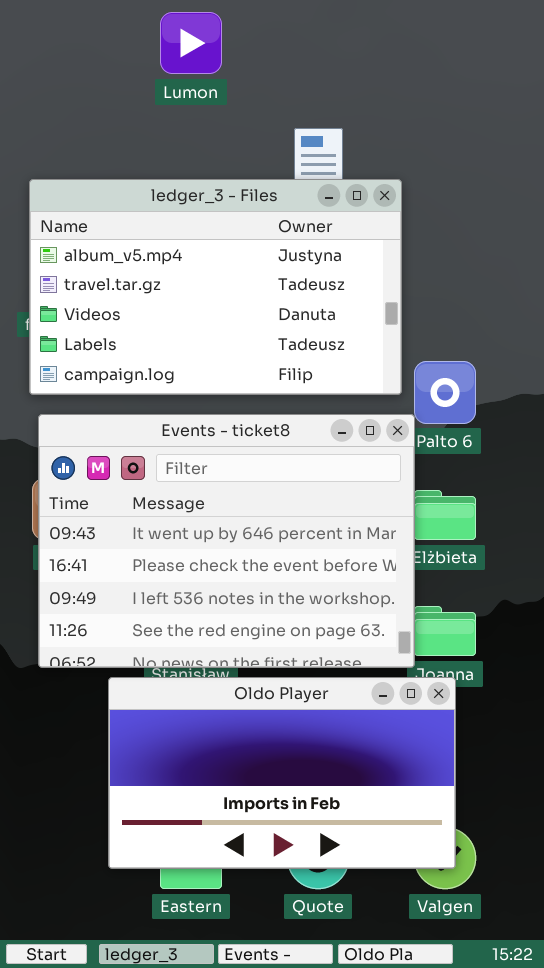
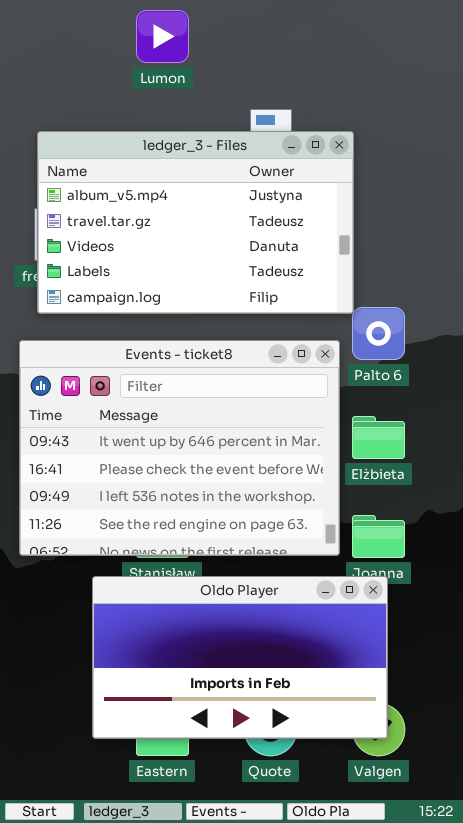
ledger_3 - Files: [29,179,402,395] -> [37,131,354,314], moved
Events - ticket8: [38,414,415,668] -> [19,340,340,556], moved

